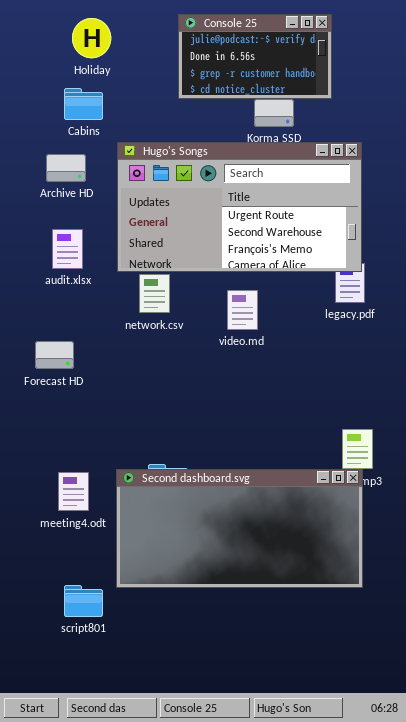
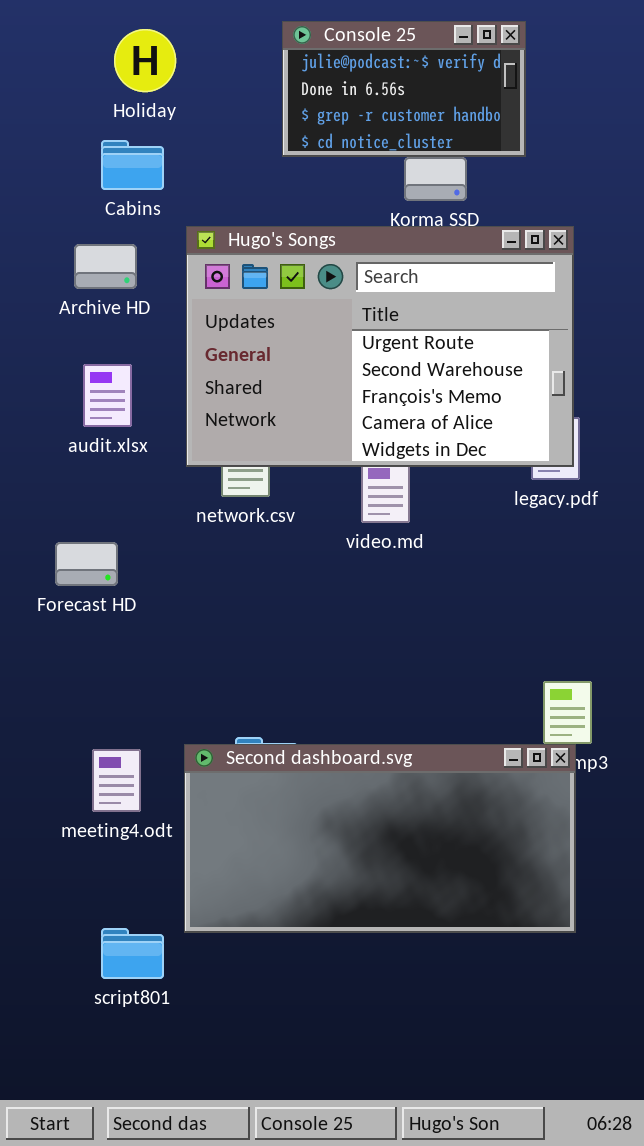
Hugo's Songs: [117,142,362,272] -> [186,226,574,467], resized

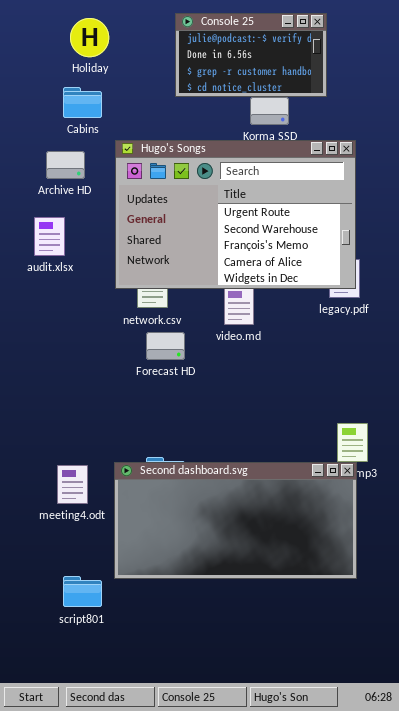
audit.xlsx: [83,364,132,427] -> [34,217,65,256], moved
Forecast HD: [55,542,118,586] -> [146,332,185,360], moved

